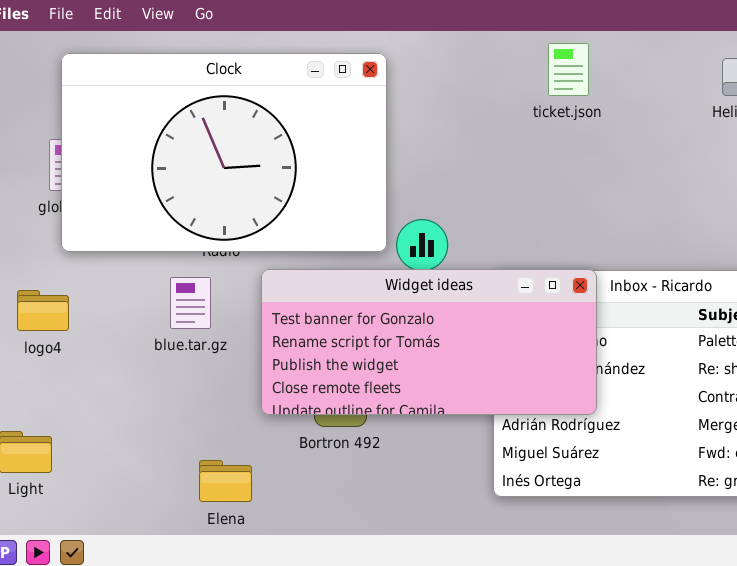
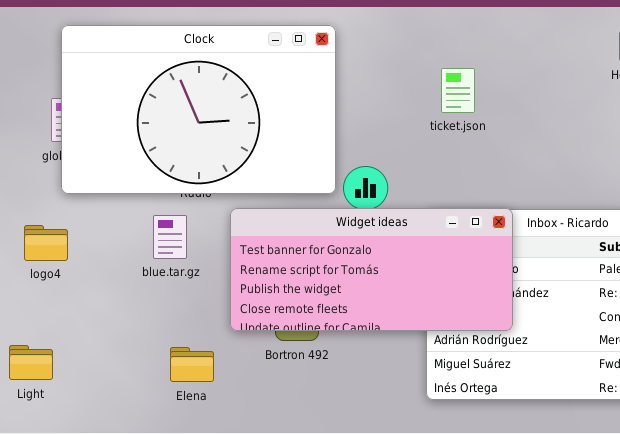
ticket.json: [548,43,589,96] -> [441,68,475,113], moved
Elena: [199,460,252,502] -> [170,347,214,382], moved

